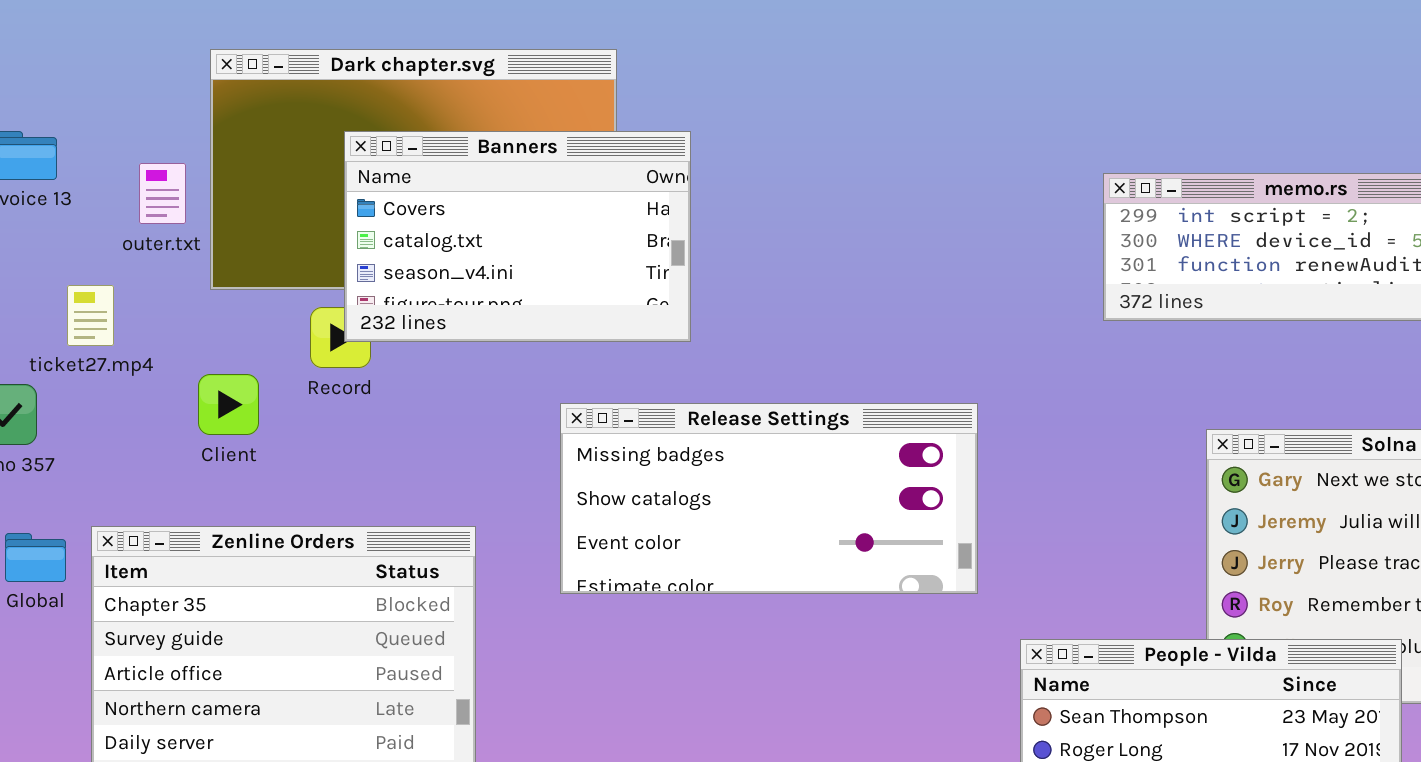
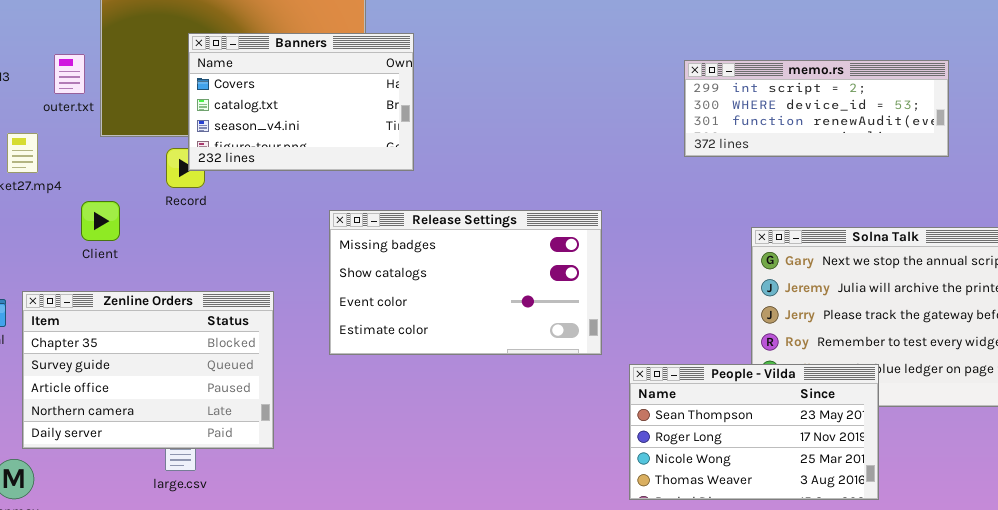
Client: [198,374,259,435] -> [81,201,120,241], moved
Release Settings: [560,403,978,594] -> [329,210,602,355], resized

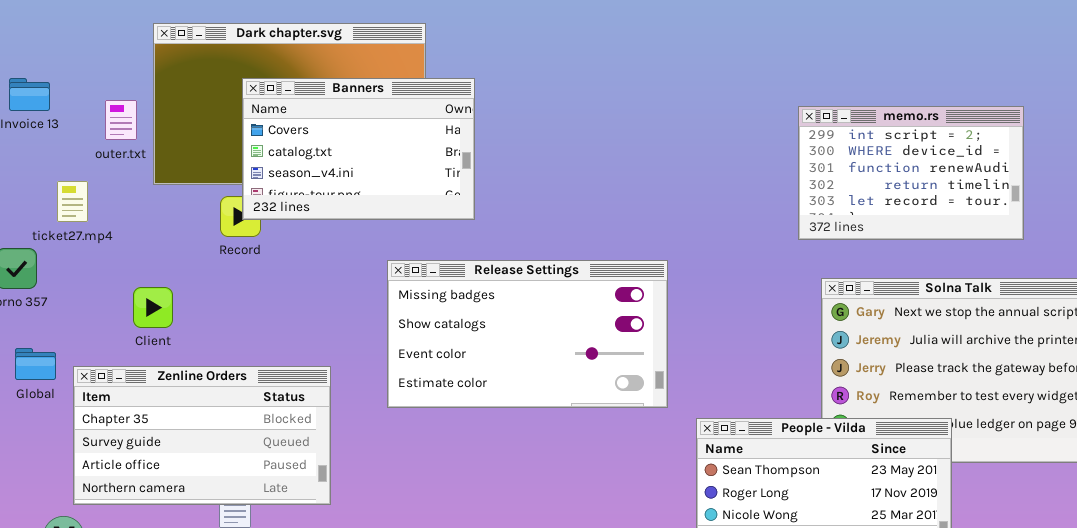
memo.rs: [684,60,949,157] -> [798,106,1024,240], resized
Client: [81,201,120,241] -> [133,287,173,328], moved
Zenline Orders: [22,291,274,449] -> [73,366,331,505], resized

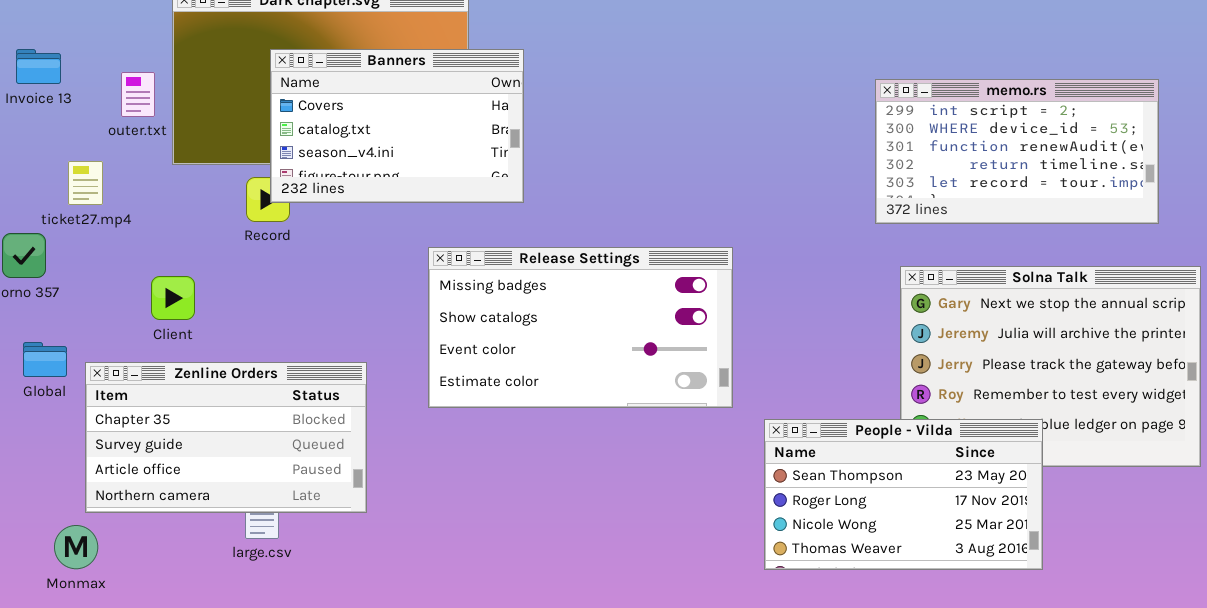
memo.rs: [798,106,1024,240] -> [875,79,1159,224], resized

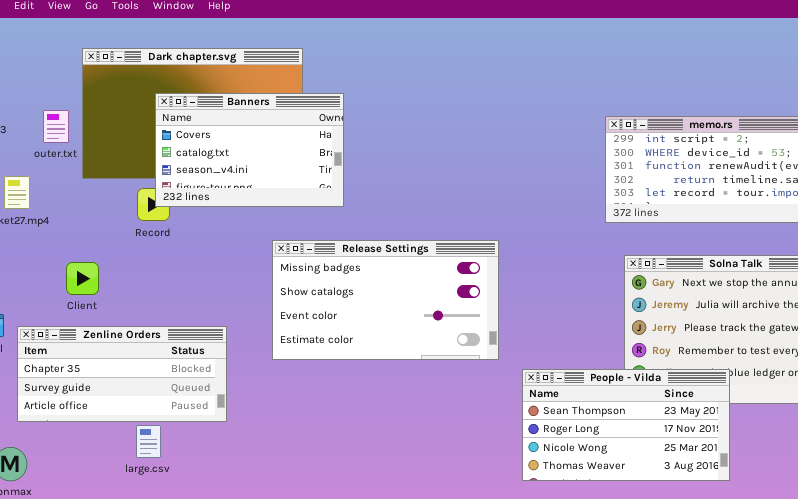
Zenline Orders: [85,362,367,513] -> [17,326,227,422], resized

